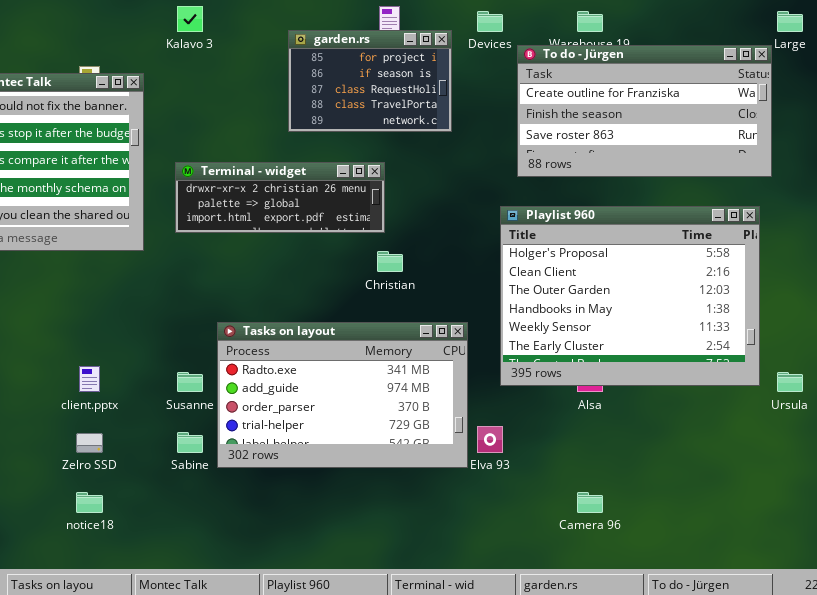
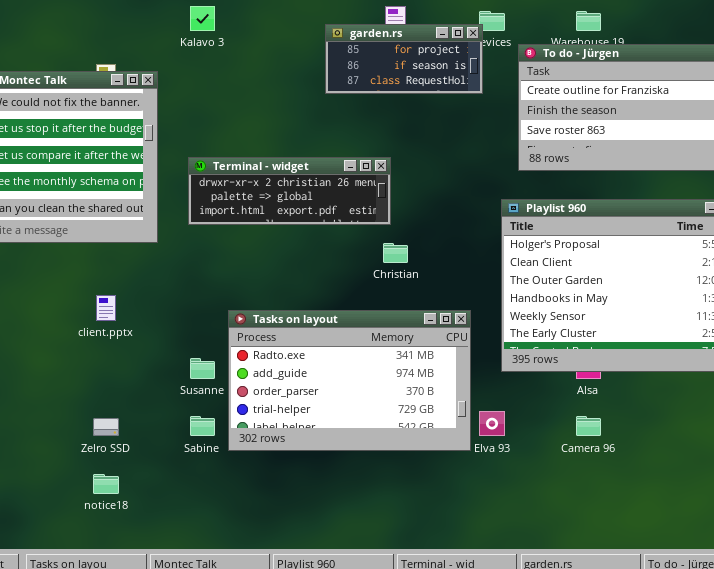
garden.rs: [288,30,452,132] -> [325,24,483,94], moved, resized
client.pptx: [79,366,100,392] -> [96,295,116,321], moved
Camera 96: [577,492,603,513] -> [576,416,601,436], moved

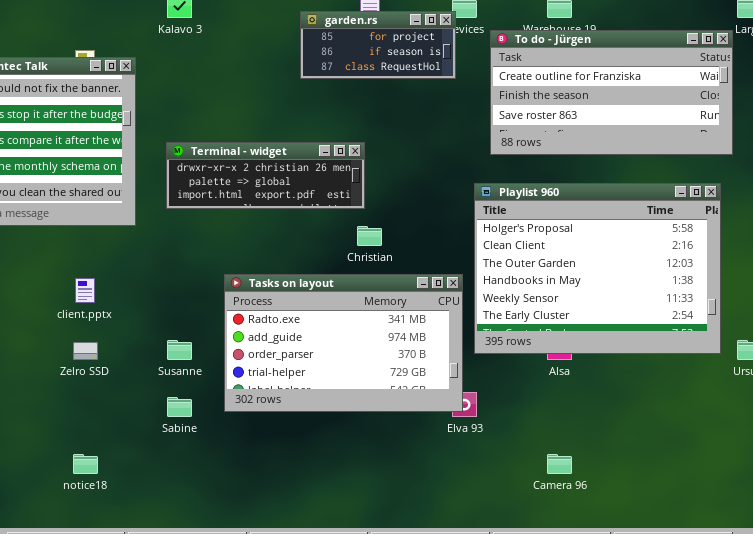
Tasks on layout: [228,310,471,451] -> [224,274,463,412], moved
Camera 96: [576,416,601,436] -> [547,454,572,474], moved
Zelro SSD: [93,418,119,436] -> [73,342,98,360], moved

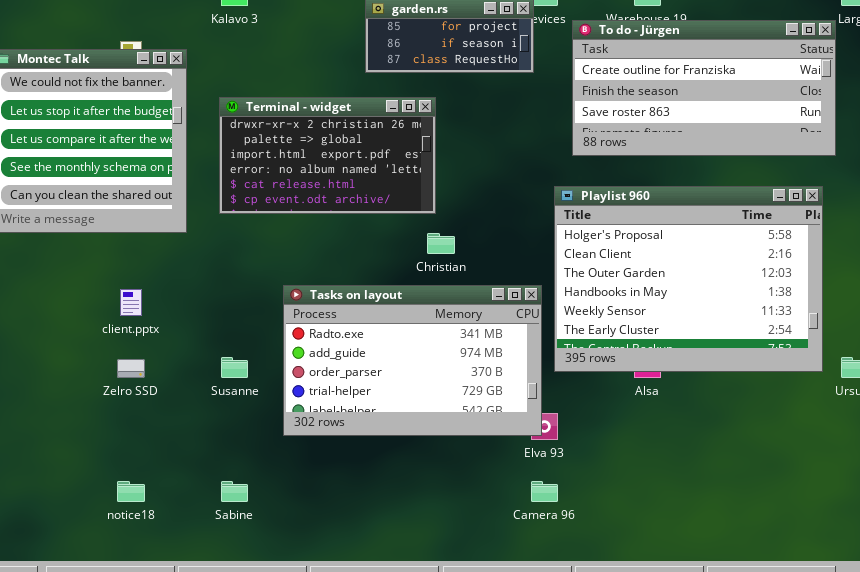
Terminal - widget: [166,142,365,209] -> [219,97,436,214], resized
Sabine: [167,397,192,417] -> [221,481,248,502], moved
Camera 96: [547,454,572,474] -> [531,481,558,502], moved

